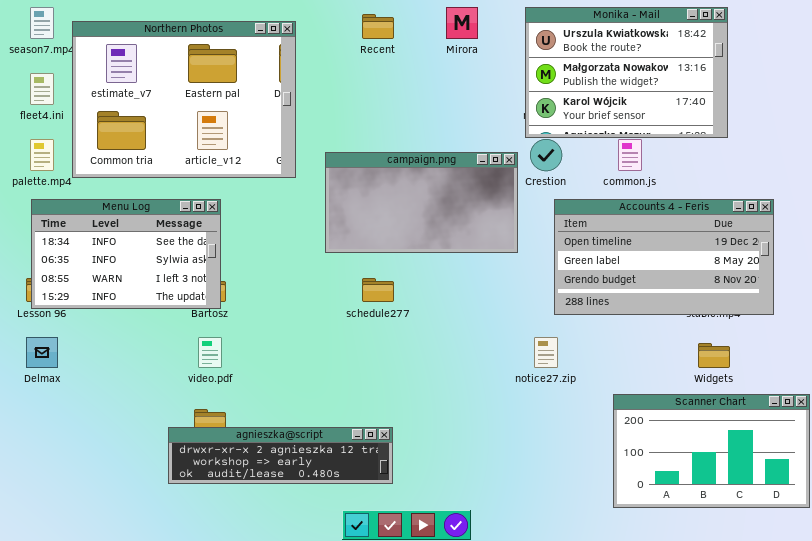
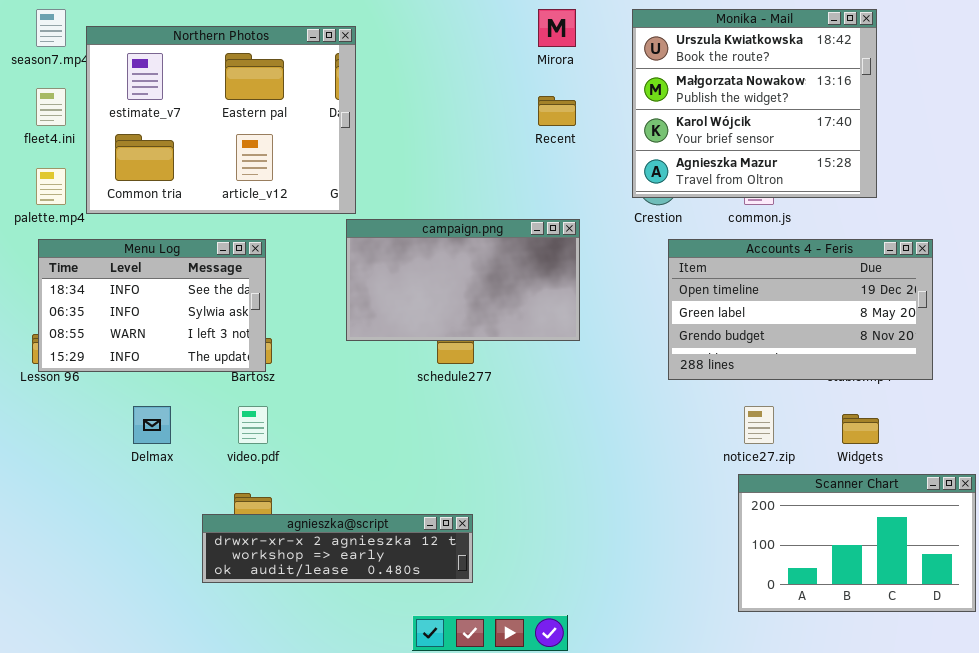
Monika - Mail: [525,7,728,138] -> [632,9,877,198], resized
Recent: [362,14,394,39] -> [538,96,576,126], moved
campaign.png: [325,152,518,253] -> [346,219,580,341], moved
Delmax: [26,337,58,368] -> [133,406,171,444], moved
notice27.zip: [534,337,558,368] -> [744,406,774,444], moved

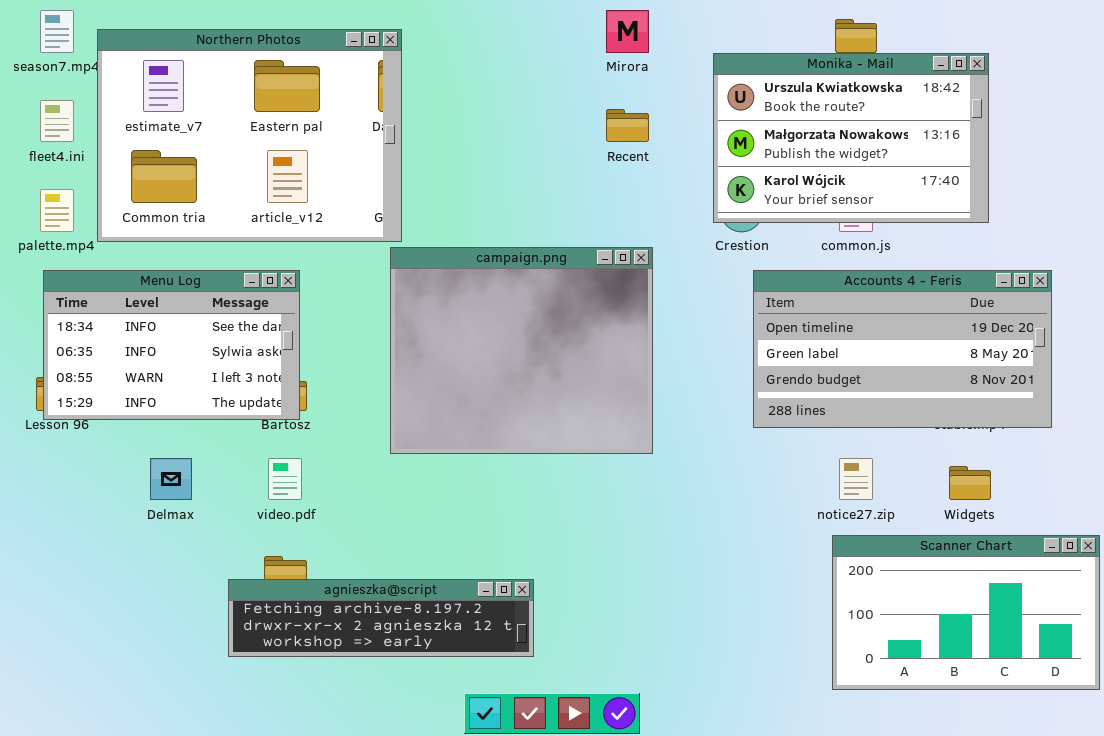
Monika - Mail: [632,9,877,198] -> [713,53,989,223], resized
campaign.png: [346,219,580,341] -> [390,247,653,454], resized
agnieszka@script: [202,514,473,583] -> [228,579,534,657], scrolled up 1 row

